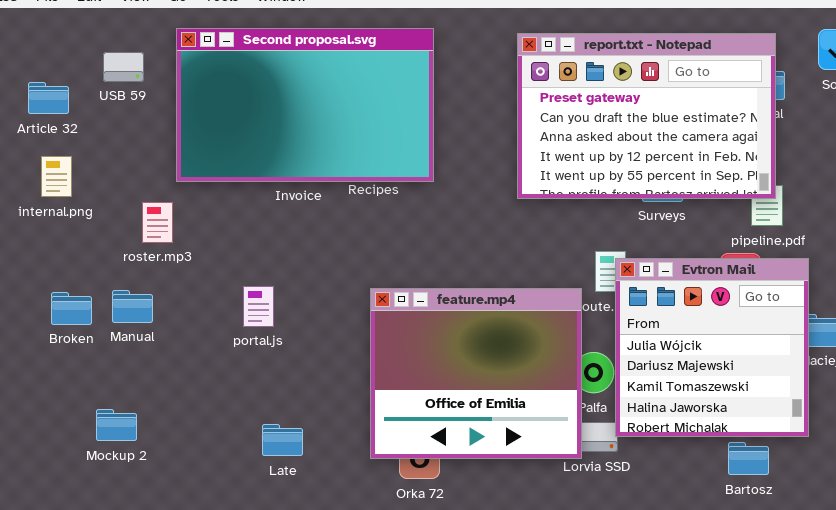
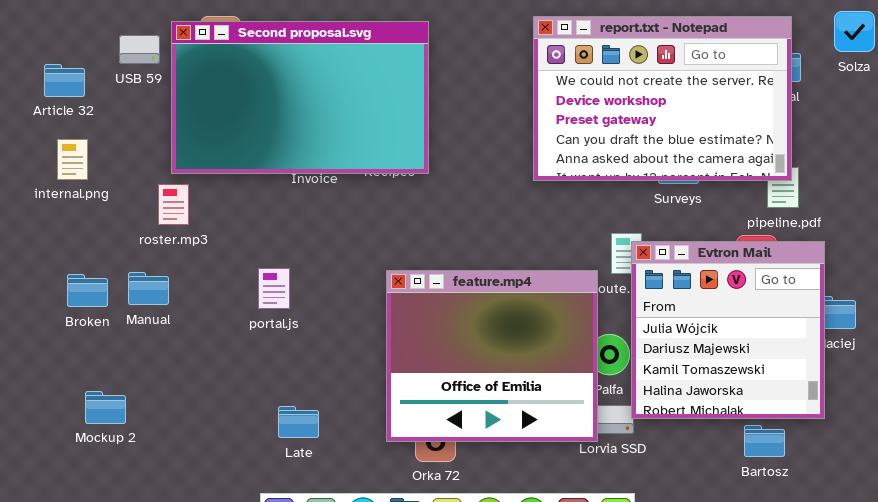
Second proposal.svg: [176,28,434,182] -> [171,21,429,174], moved
report.txt - Notepad: [517,33,776,199] -> [533,16,792,181], scrolled up 2 rows
Mockup 2: [96,409,137,441] -> [85,391,126,424], moved

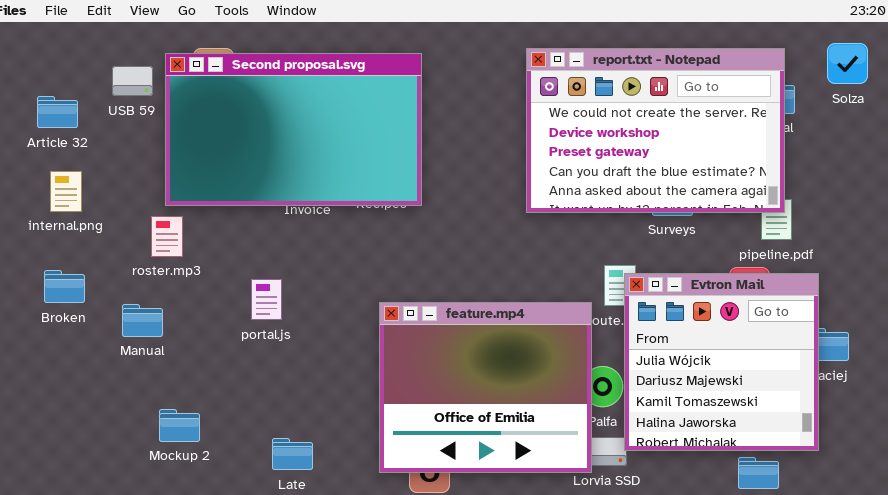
portal.js: [258,268,290,309] -> [251,279,282,320], moved
Broken: [67,274,108,307] -> [44,270,85,303], moved
Mockup 2: [85,391,126,424] -> [159,409,200,442], moved

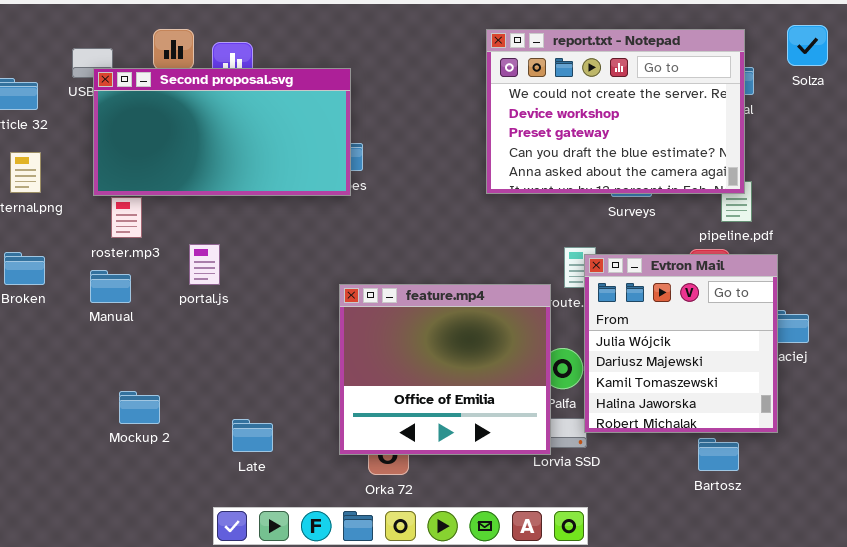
Second proposal.svg: [165,53,422,206] -> [93,68,351,196], moved, resized
portal.js: [251,279,282,320] -> [189,244,220,285], moved
Manual: [122,304,163,337] -> [90,270,131,303], moved

